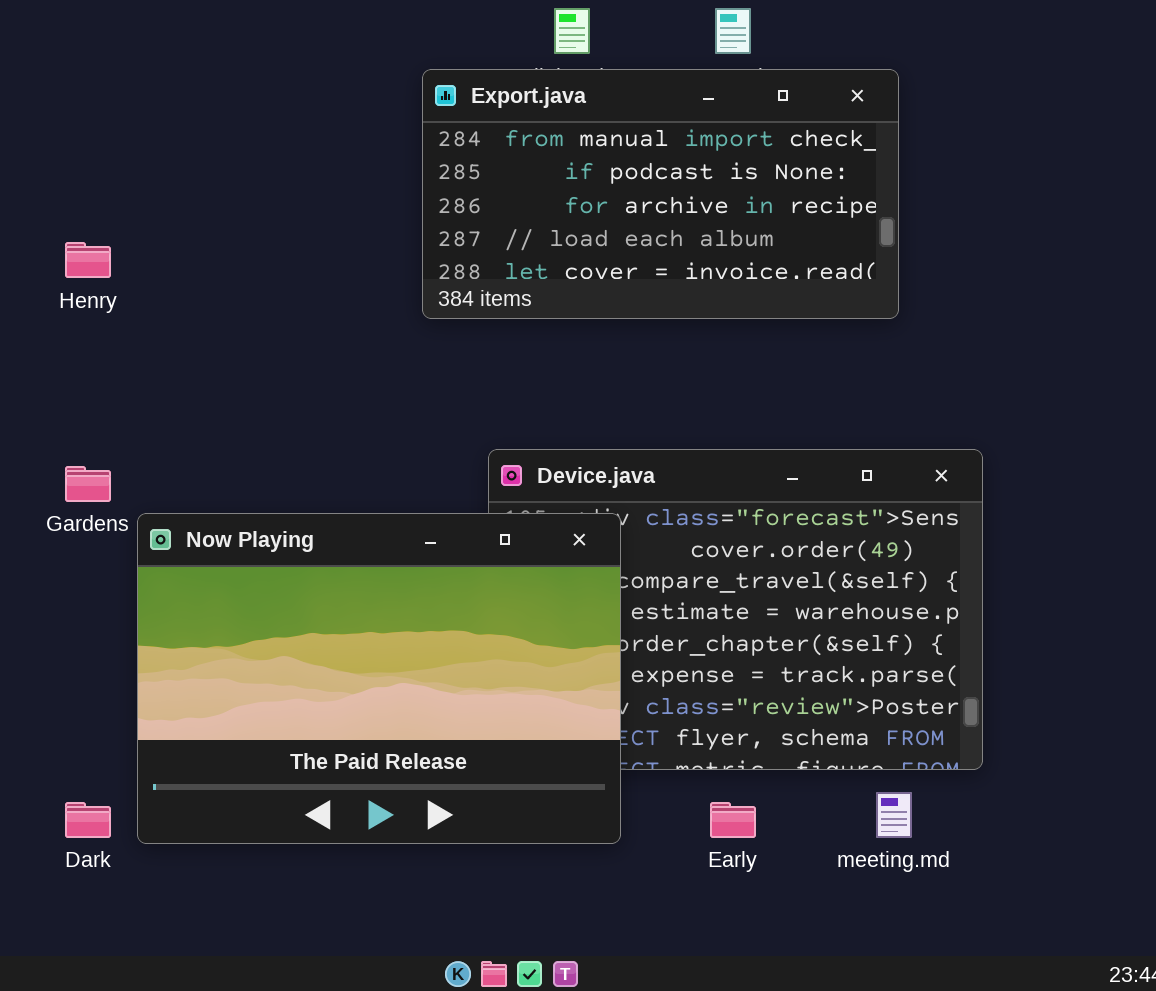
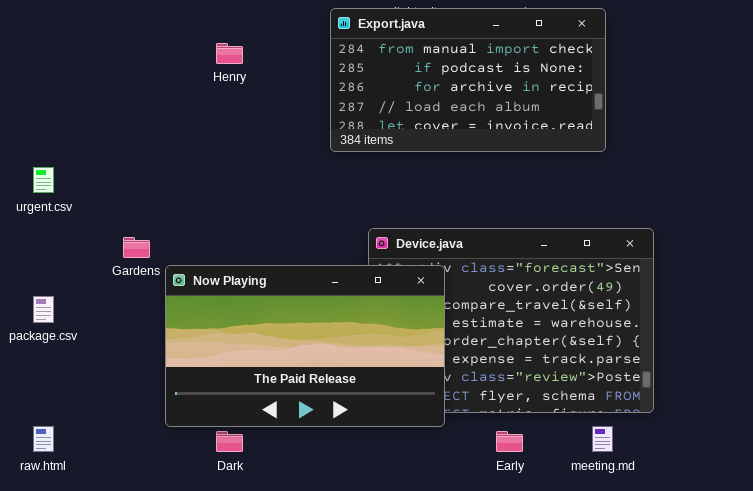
Henry: [65,242,111,278] -> [216,43,243,64], moved
Now Playing: [137,513,621,844] -> [165,265,445,427], resized
Dark: [65,802,111,838] -> [216,431,243,452], moved

